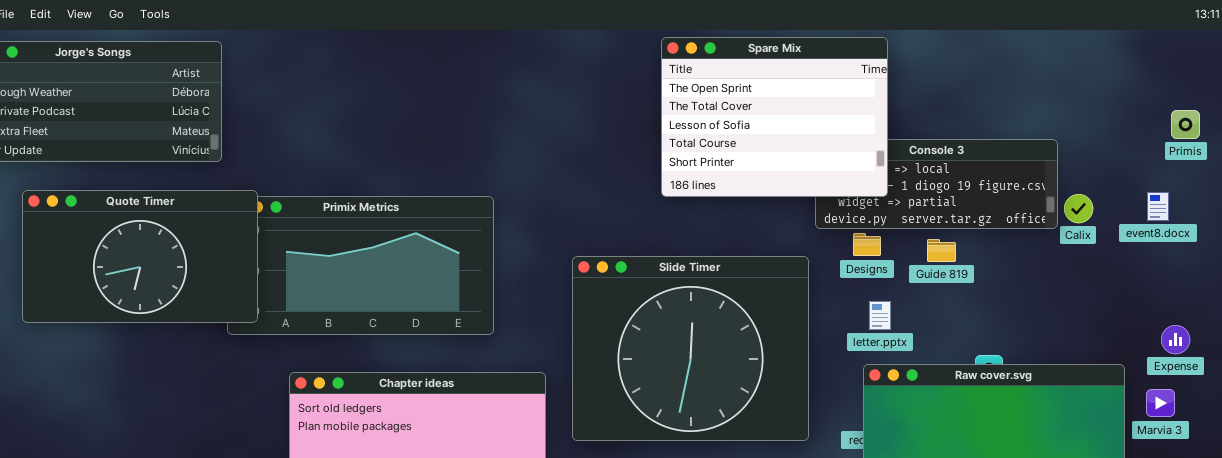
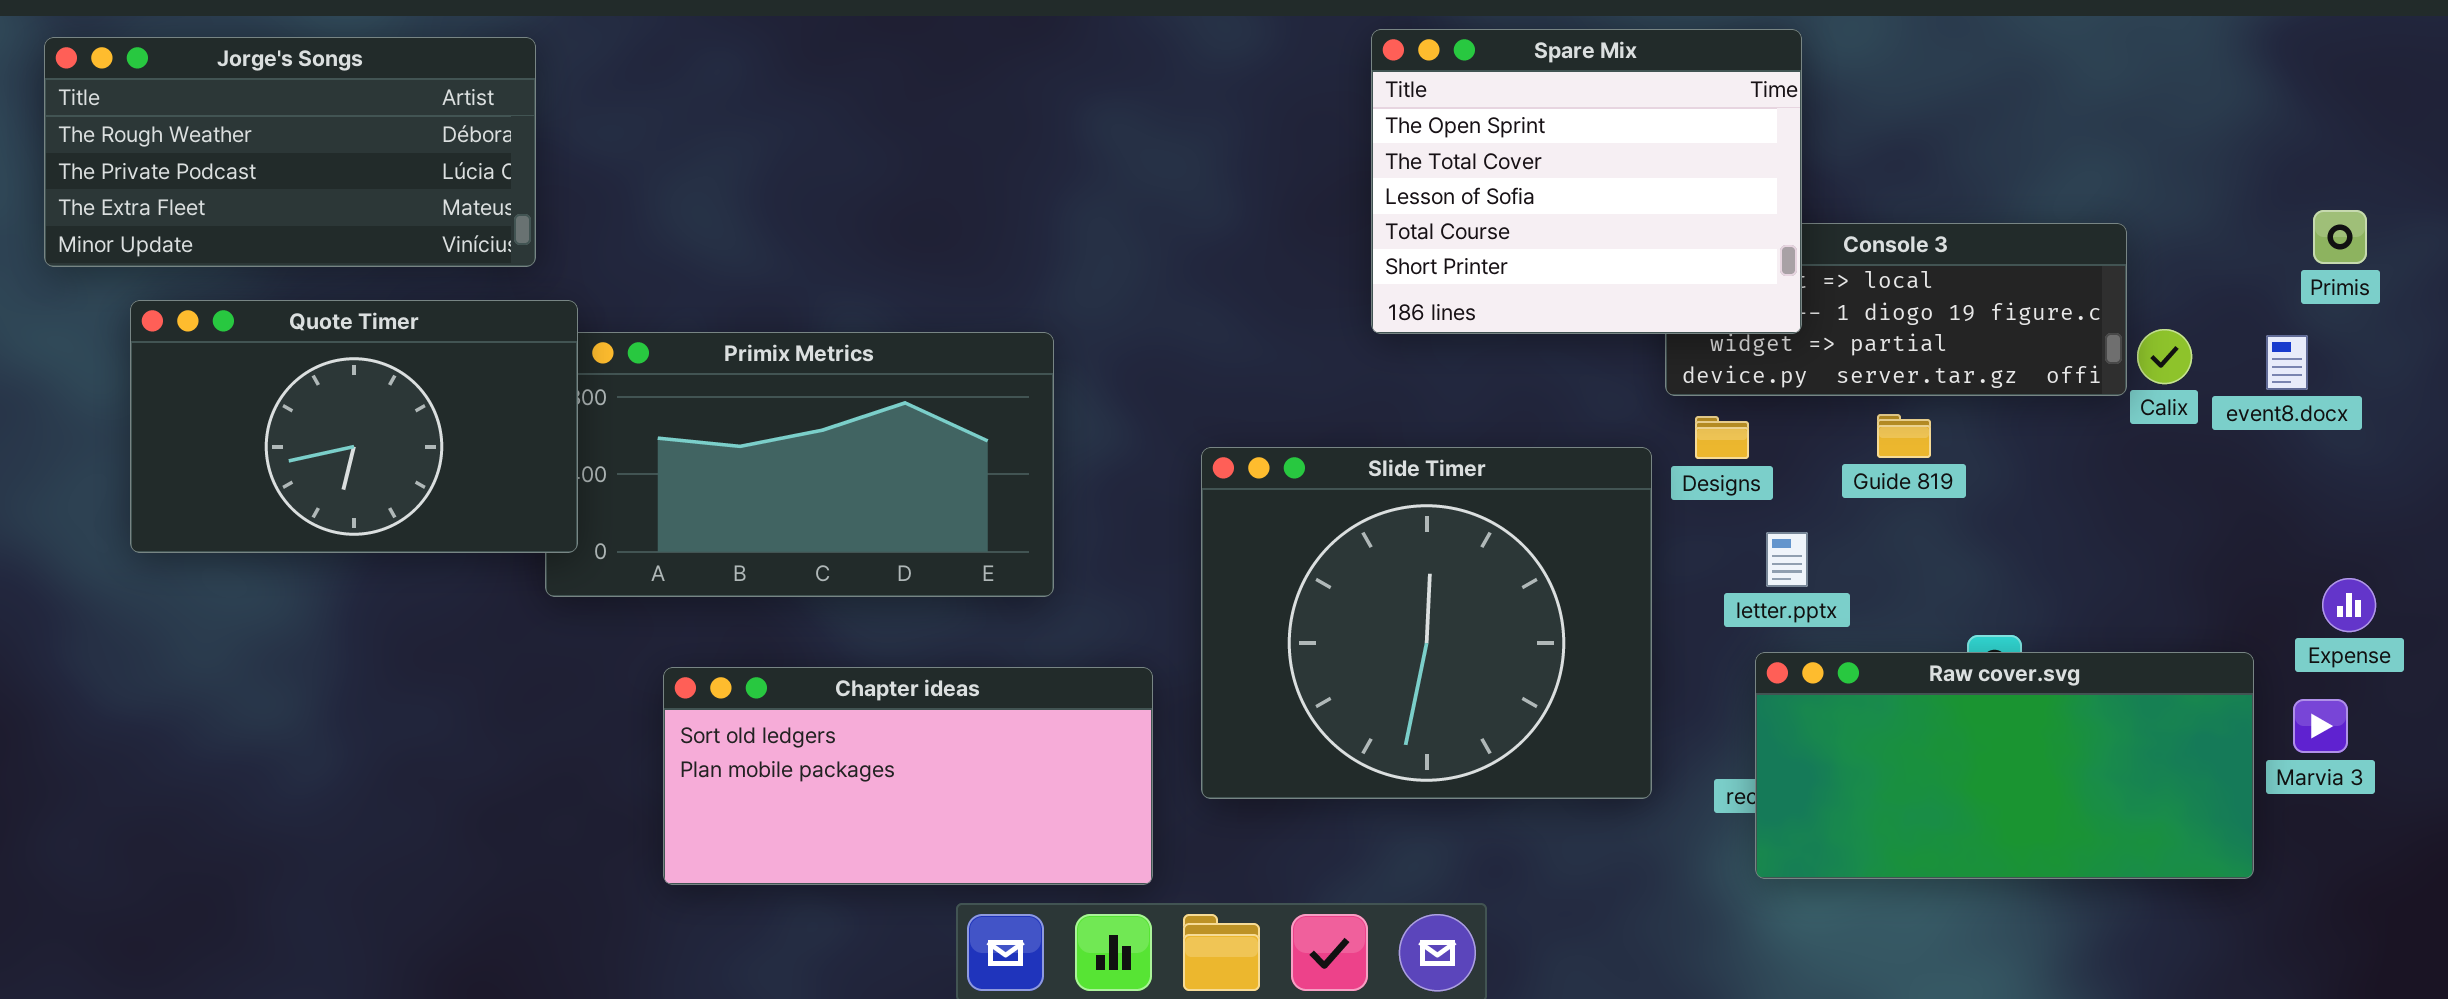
Primis: [1171,110,1200,139] -> [2313,210,2367,264], moved
Quote Timer: [22,190,258,323] -> [130,300,578,553], moved
event8.docx: [1147,192,1169,221] -> [2266,335,2308,390], moved
Designs: [853,233,881,256] -> [1695,416,1749,459], moved

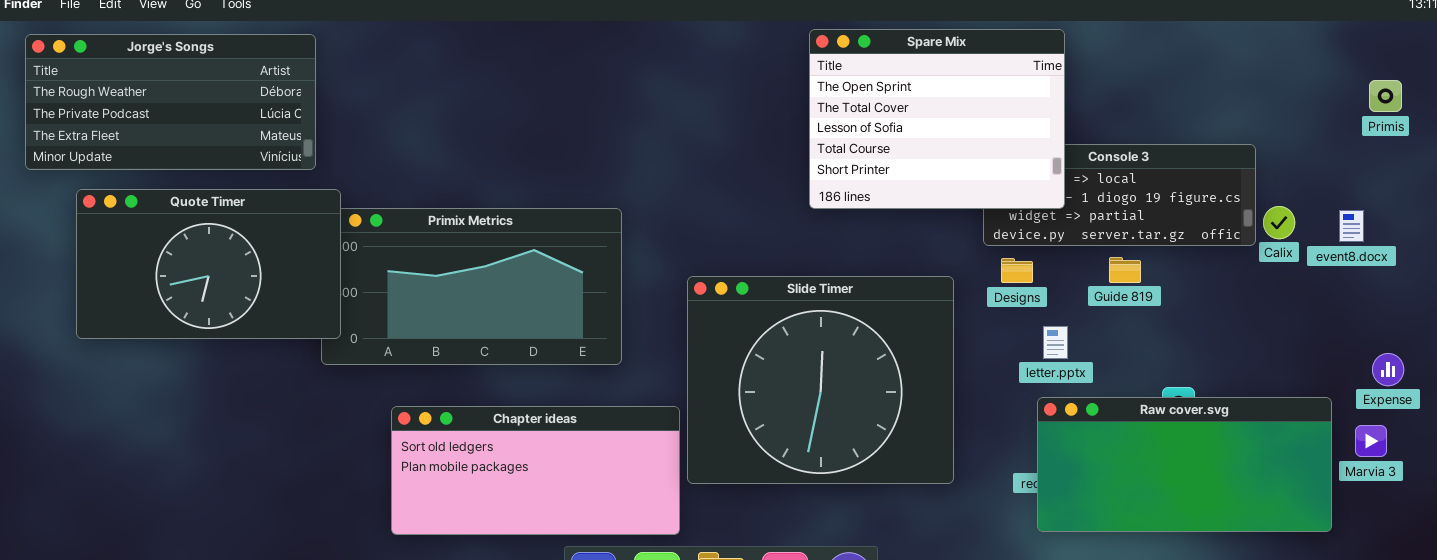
Primis: [2313,210,2367,264] -> [1369,80,1402,112], moved
Slide Timer: [1201,447,1652,799] -> [687,276,954,484], moved

